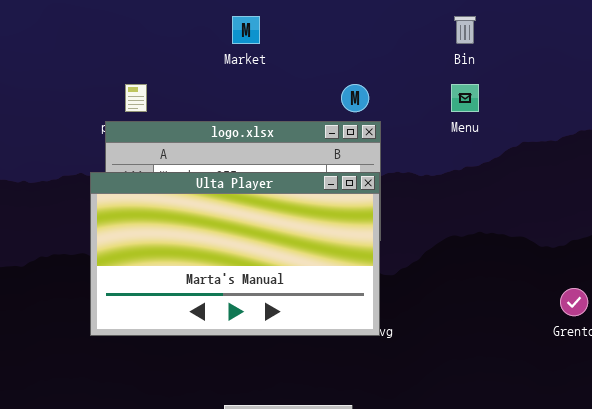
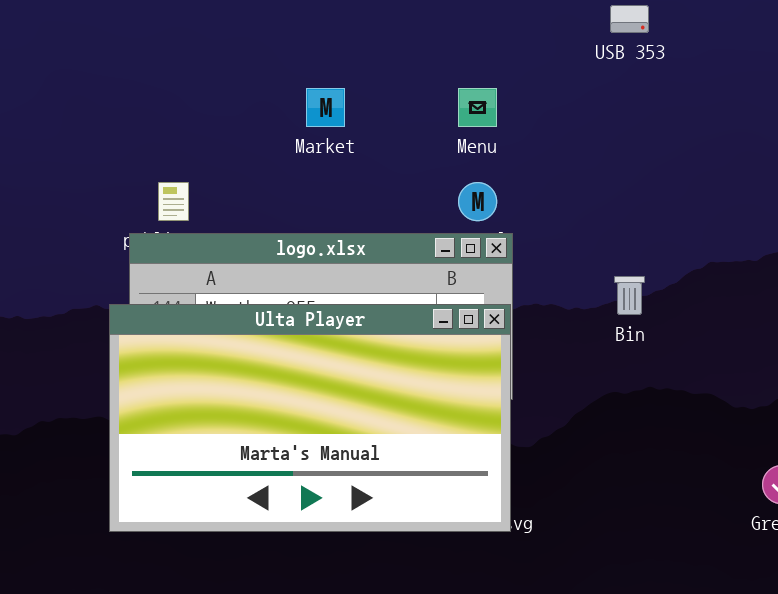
Bin: [454,16,476,44] -> [614,276,645,315], moved
Menu: [451,84,479,112] -> [458,88,497,127], moved

